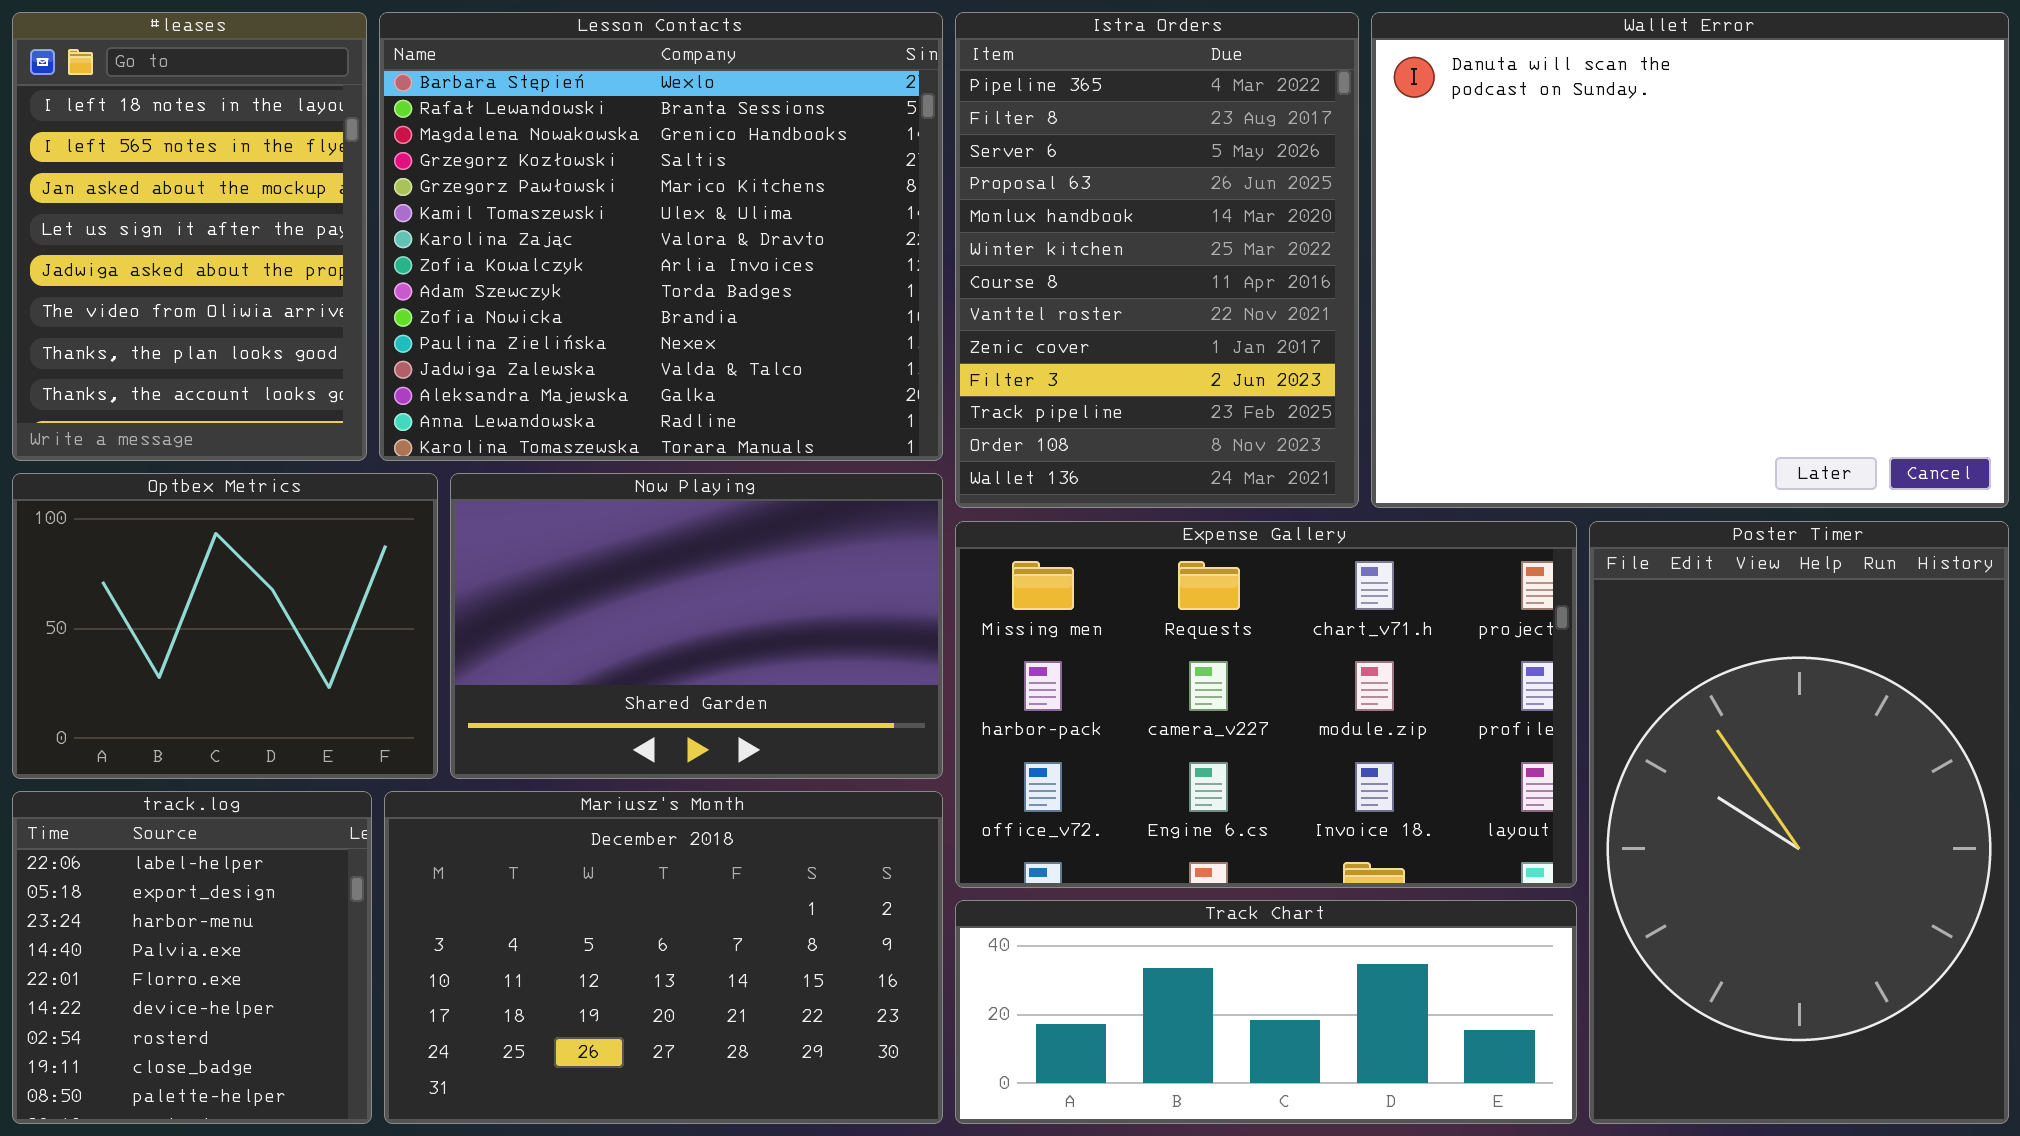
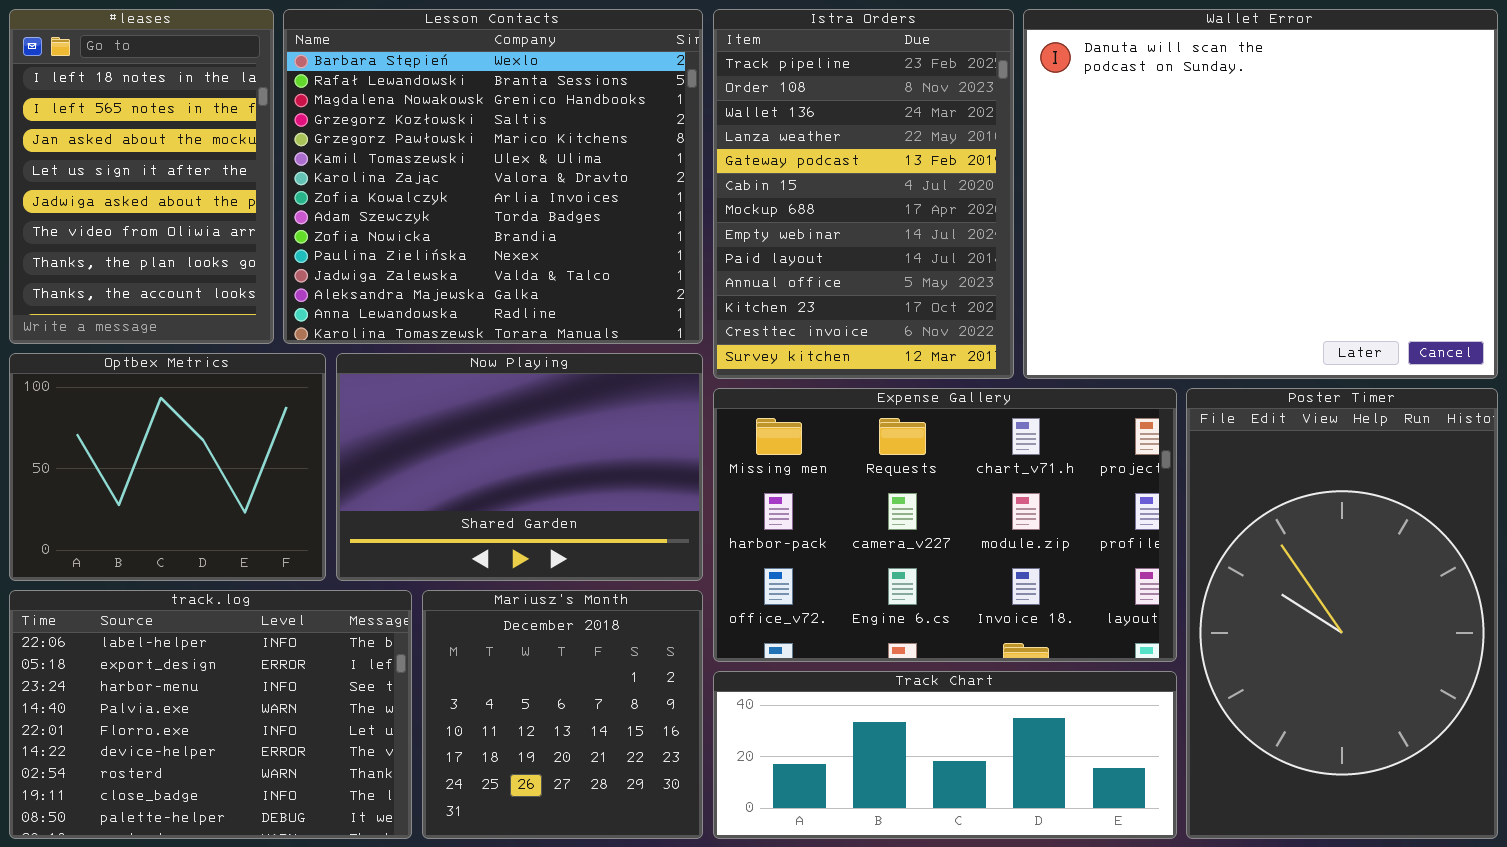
Istra Orders: [955,12,1359,508] -> [713,9,1014,379], scrolled down 10 rows
track.log: [12,791,372,1124] -> [9,590,412,839], resized
Mariusz's Month: [384,791,943,1124] -> [422,590,703,839], resized

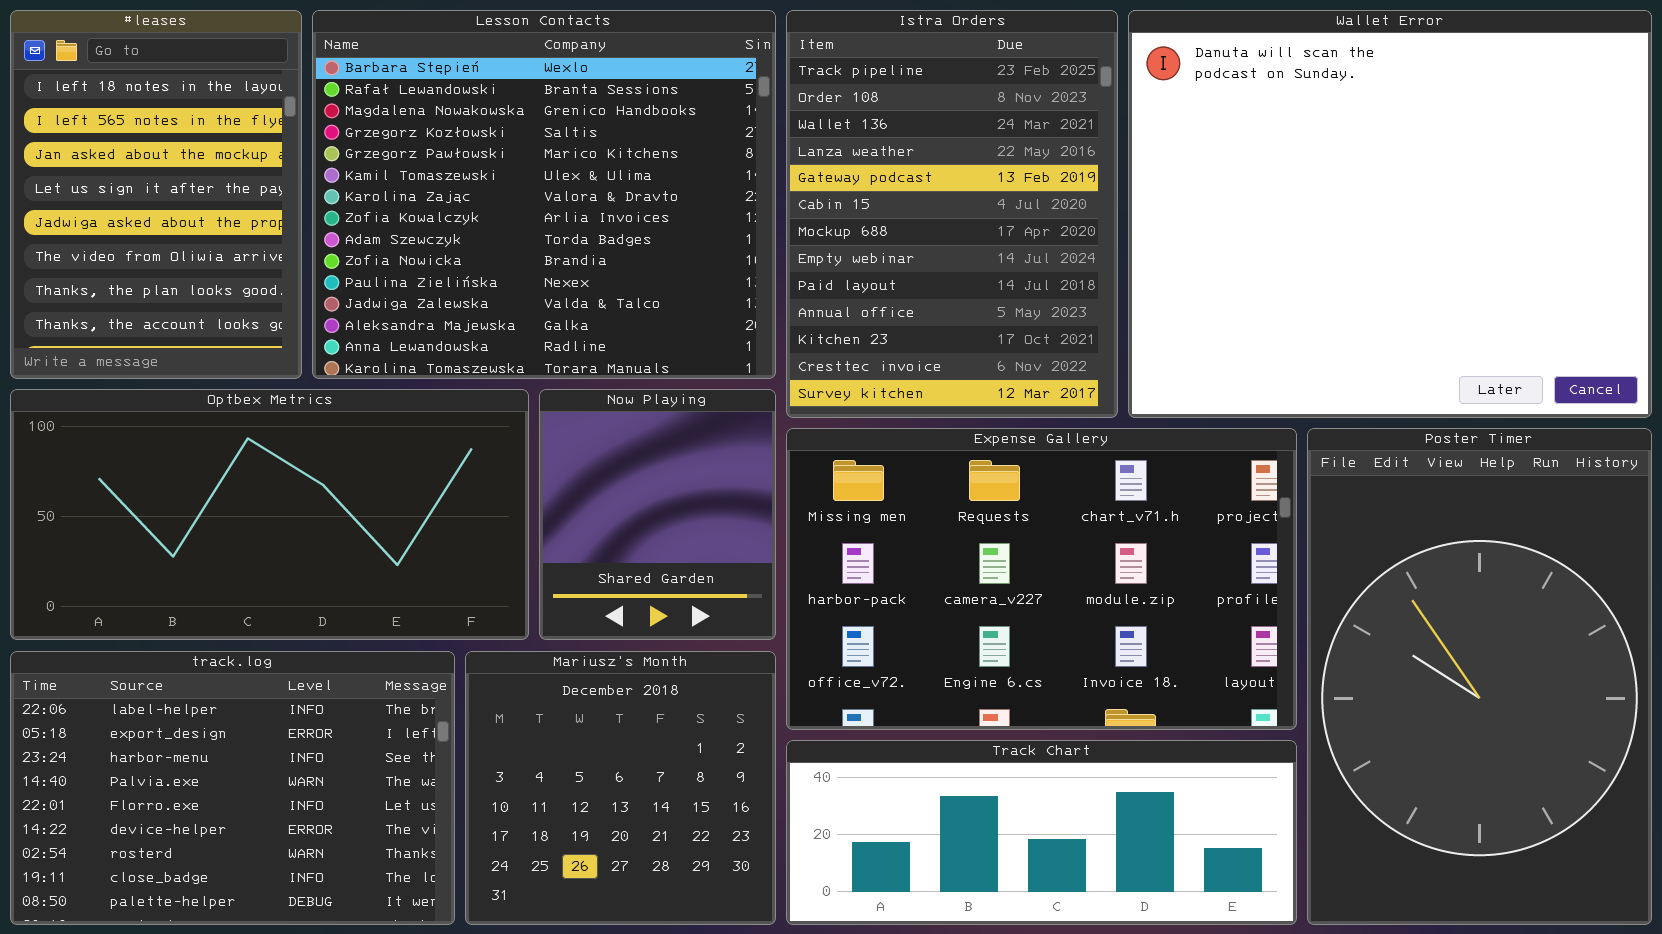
Optbex Metrics: [9,353,326,581] -> [10,389,529,640], resized
Now Playing: [336,353,703,581] -> [539,389,776,640], resized

